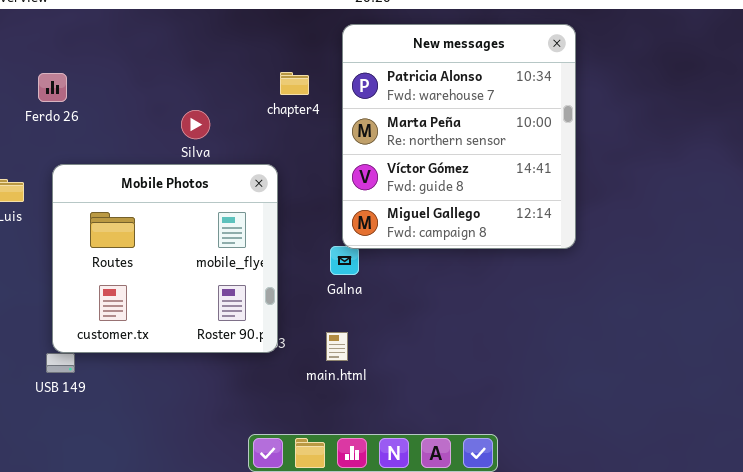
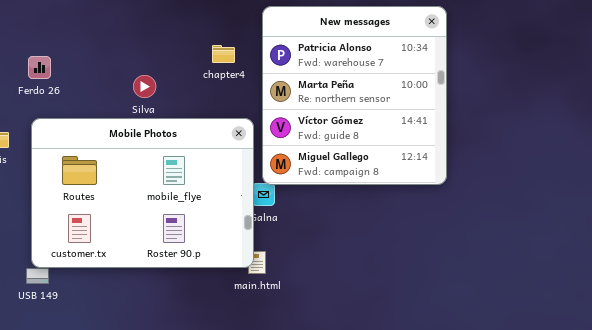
Ferdo 26: [38,73,67,102] -> [28,56,51,79], moved
Mobile Photos: [52,164,278,353] -> [31,118,254,268], resized

